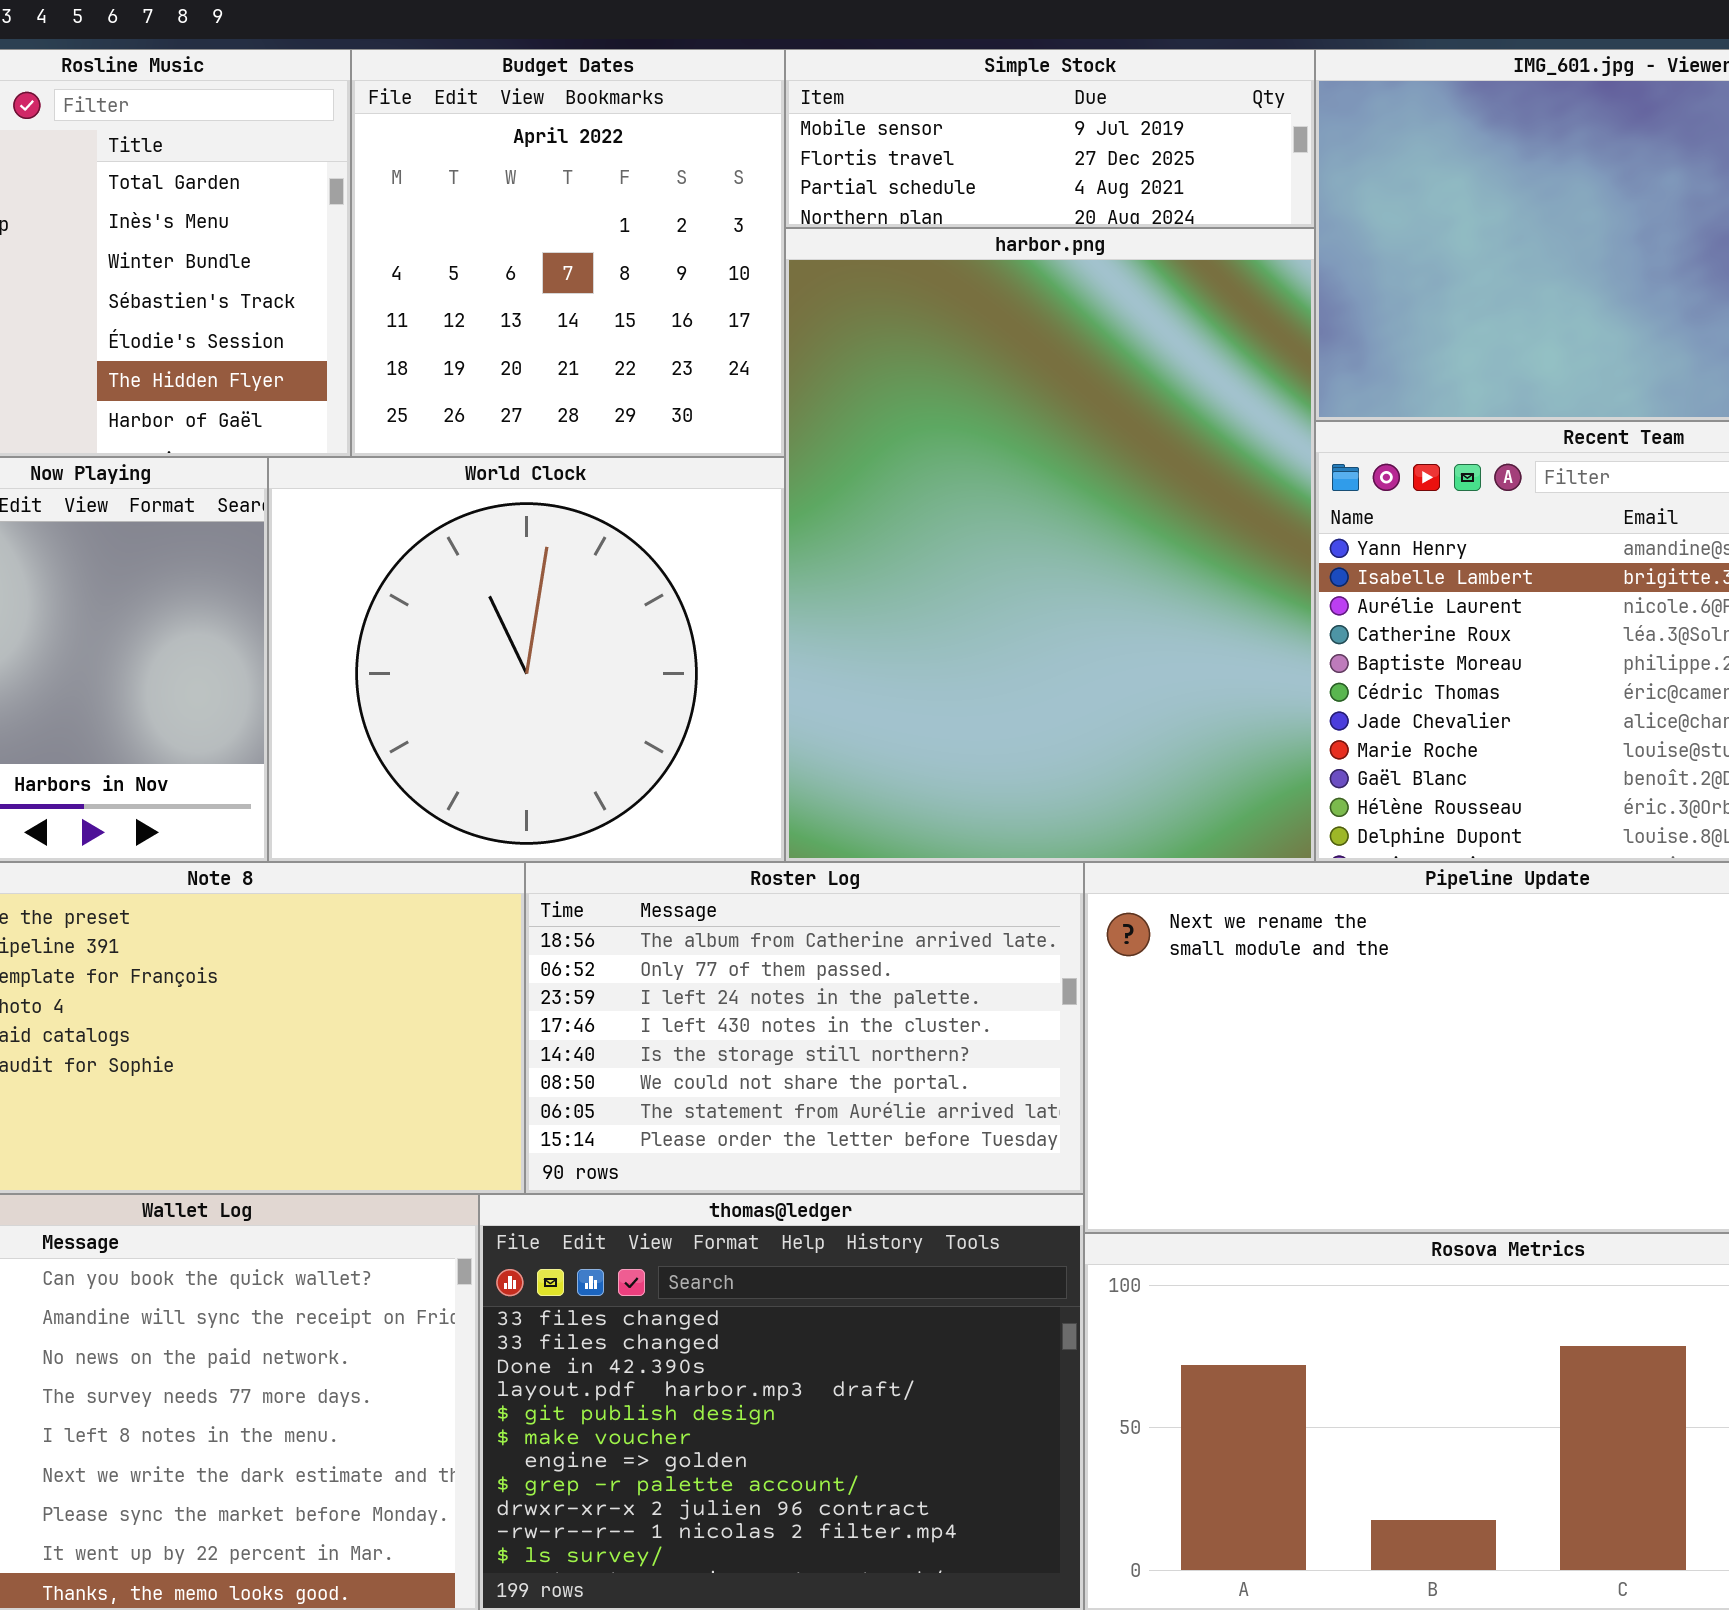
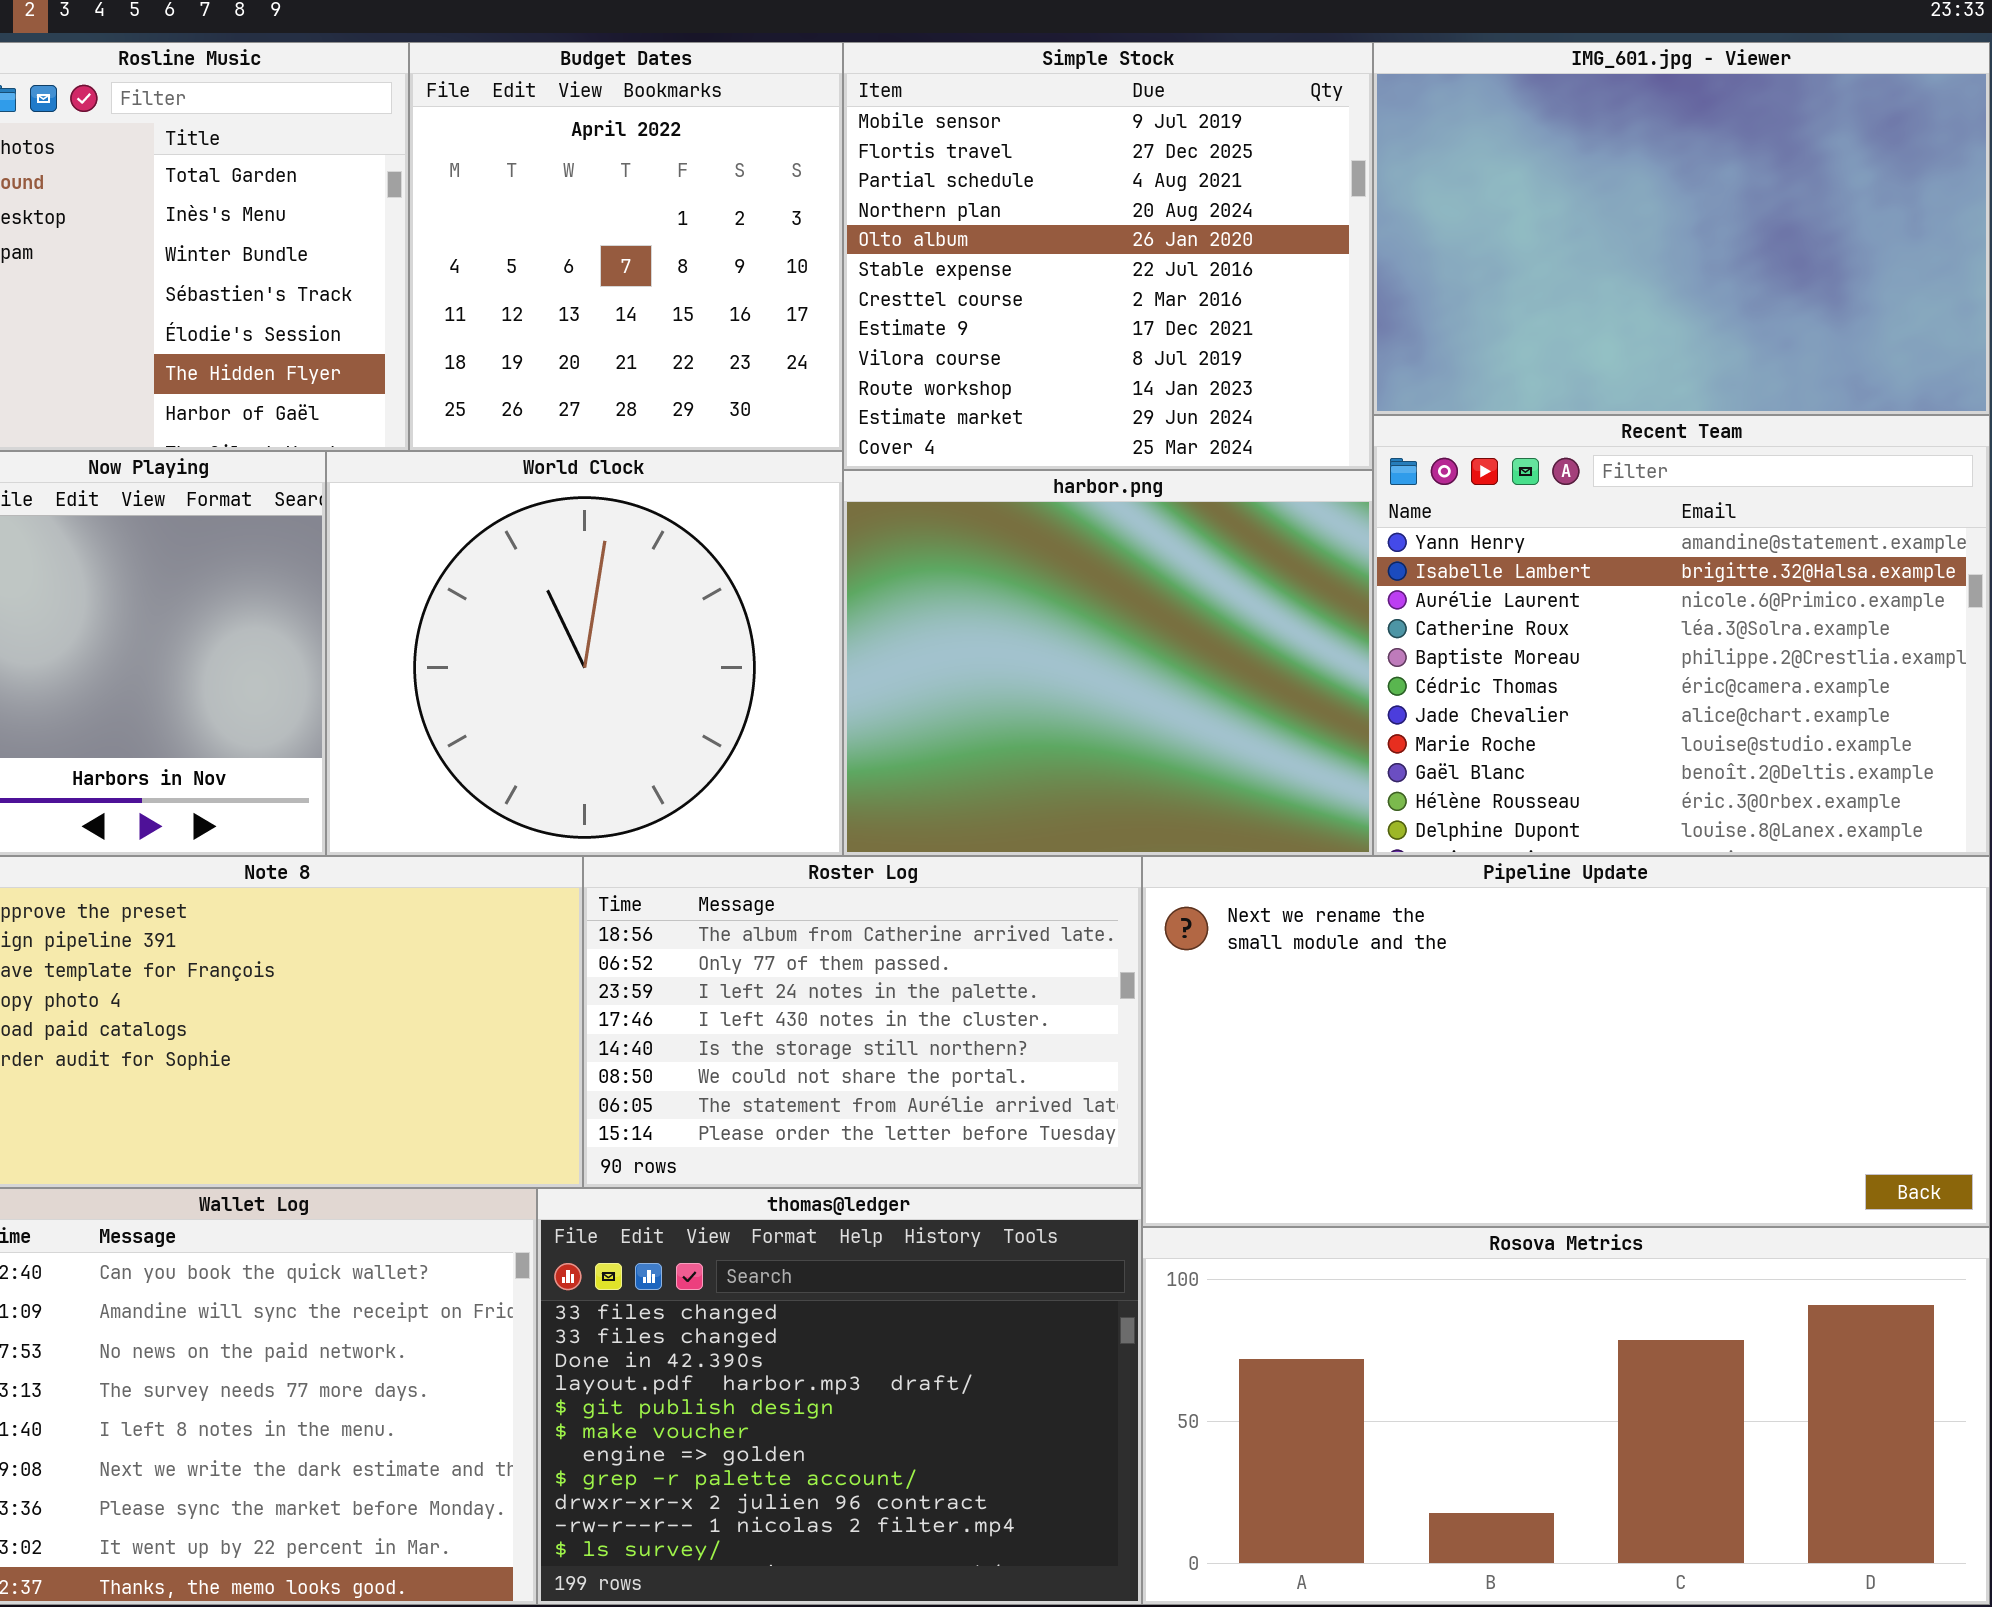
Simple Stock: [785,49,1315,228] -> [843,42,1373,470], resized
harbor.png: [785,228,1315,862] -> [843,470,1373,856], resized

